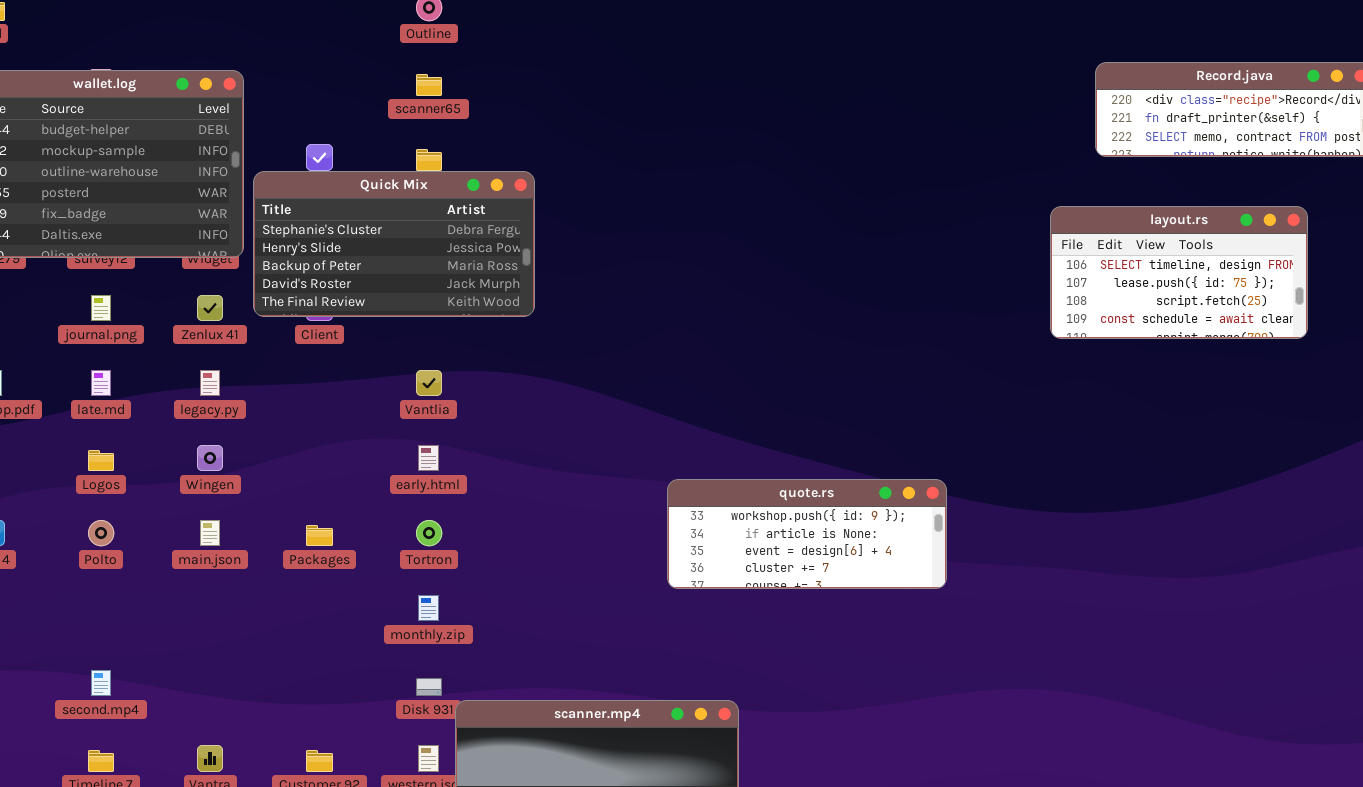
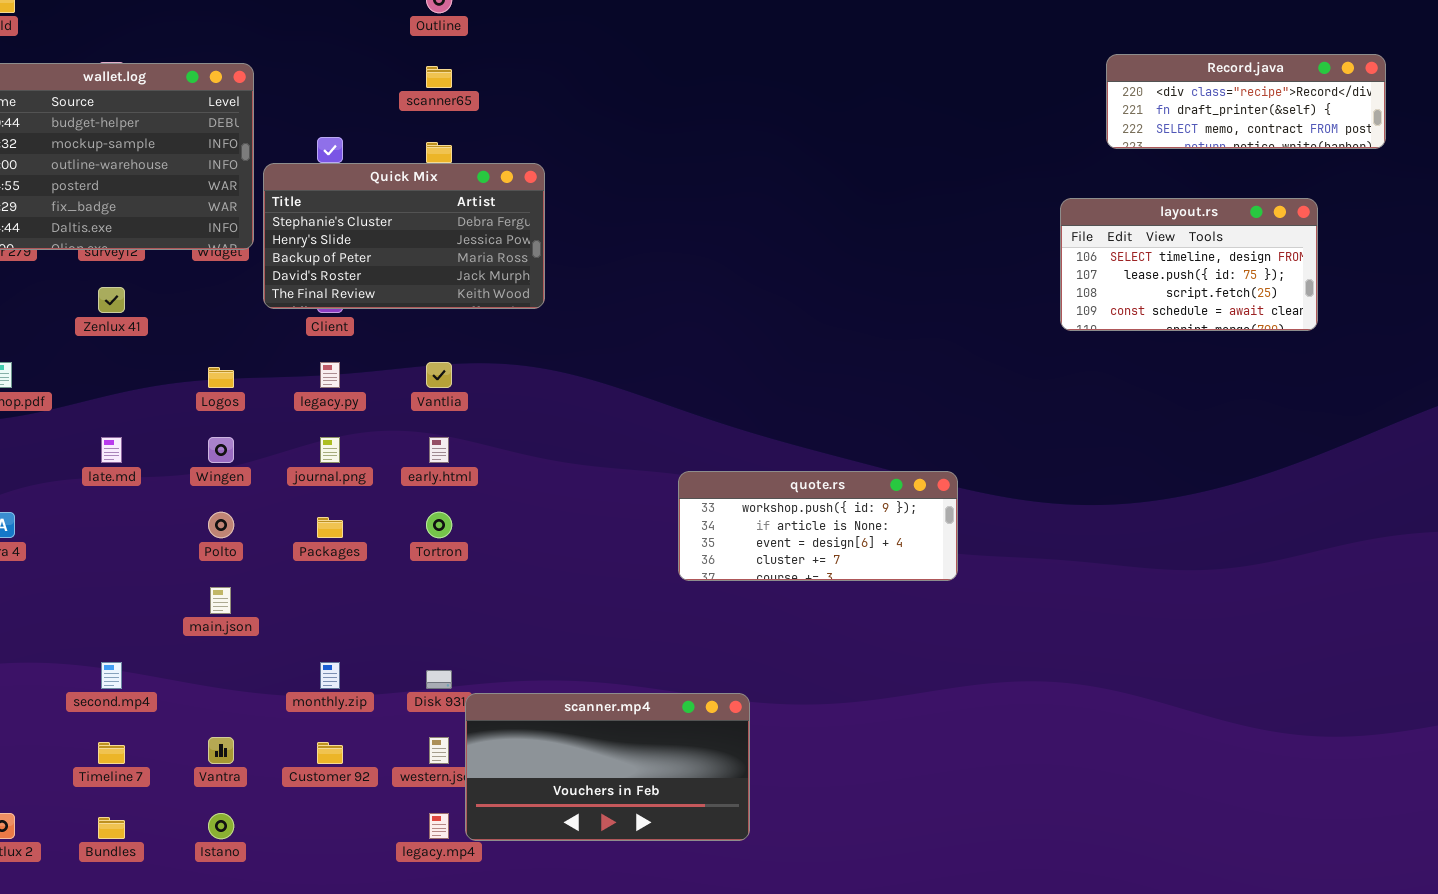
journal.png: [91,295,111,321] -> [320,437,340,463], moved
Zenlux 41: [197,295,223,321] -> [98,287,125,313], moved
late.md: [91,370,111,396] -> [101,437,122,463], moved
legacy.py: [200,370,220,396] -> [320,362,340,388], moved
Logos: [88,450,114,471] -> [208,367,234,388], moved
Polto: [88,520,114,546] -> [208,512,234,538], moved
main.json: [200,520,220,546] -> [210,587,231,614], moved
monthly.zip: [418,595,439,621] -> [320,662,340,689], moved

